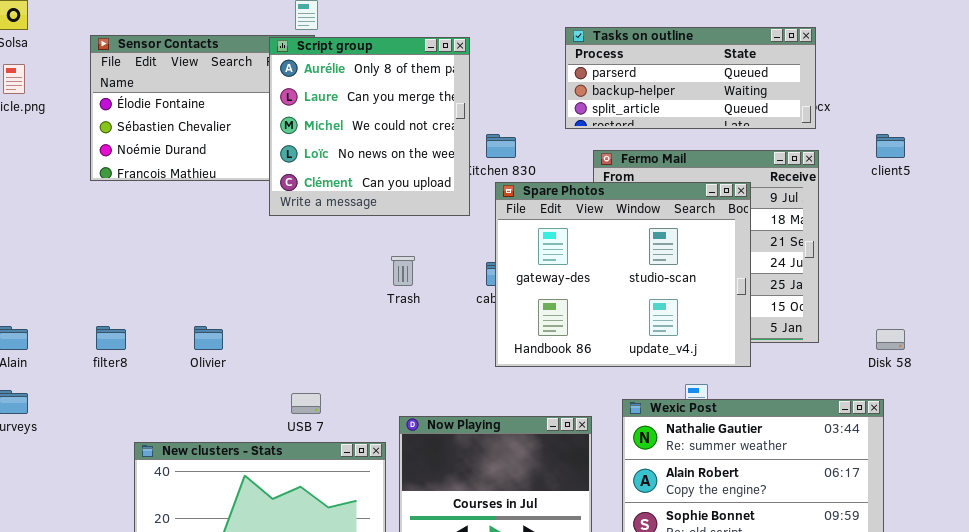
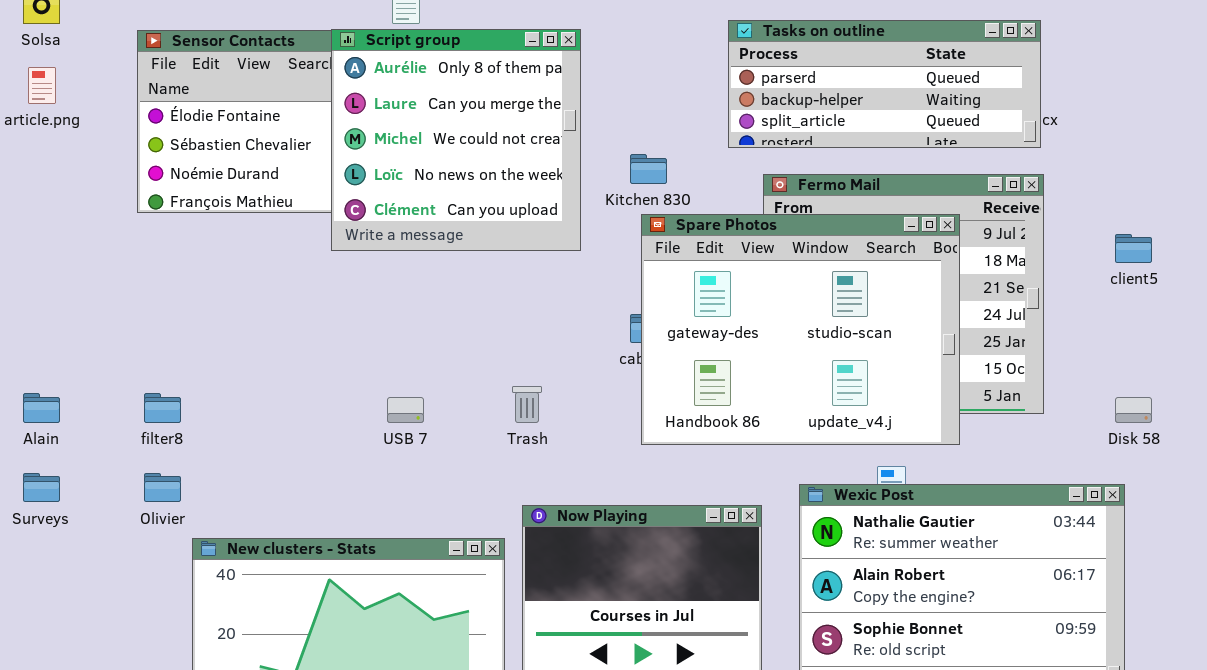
Script group: [269,37,470,216] -> [331,29,581,251], moved
client5: [876,134,905,158] -> [1115,234,1152,263], moved
Trash: [391,256,415,286] -> [512,386,542,423], moved
Olivier: [194,326,223,350] -> [144,473,181,502], moved
USB 7: [291,393,321,414] -> [387,397,424,423], moved

